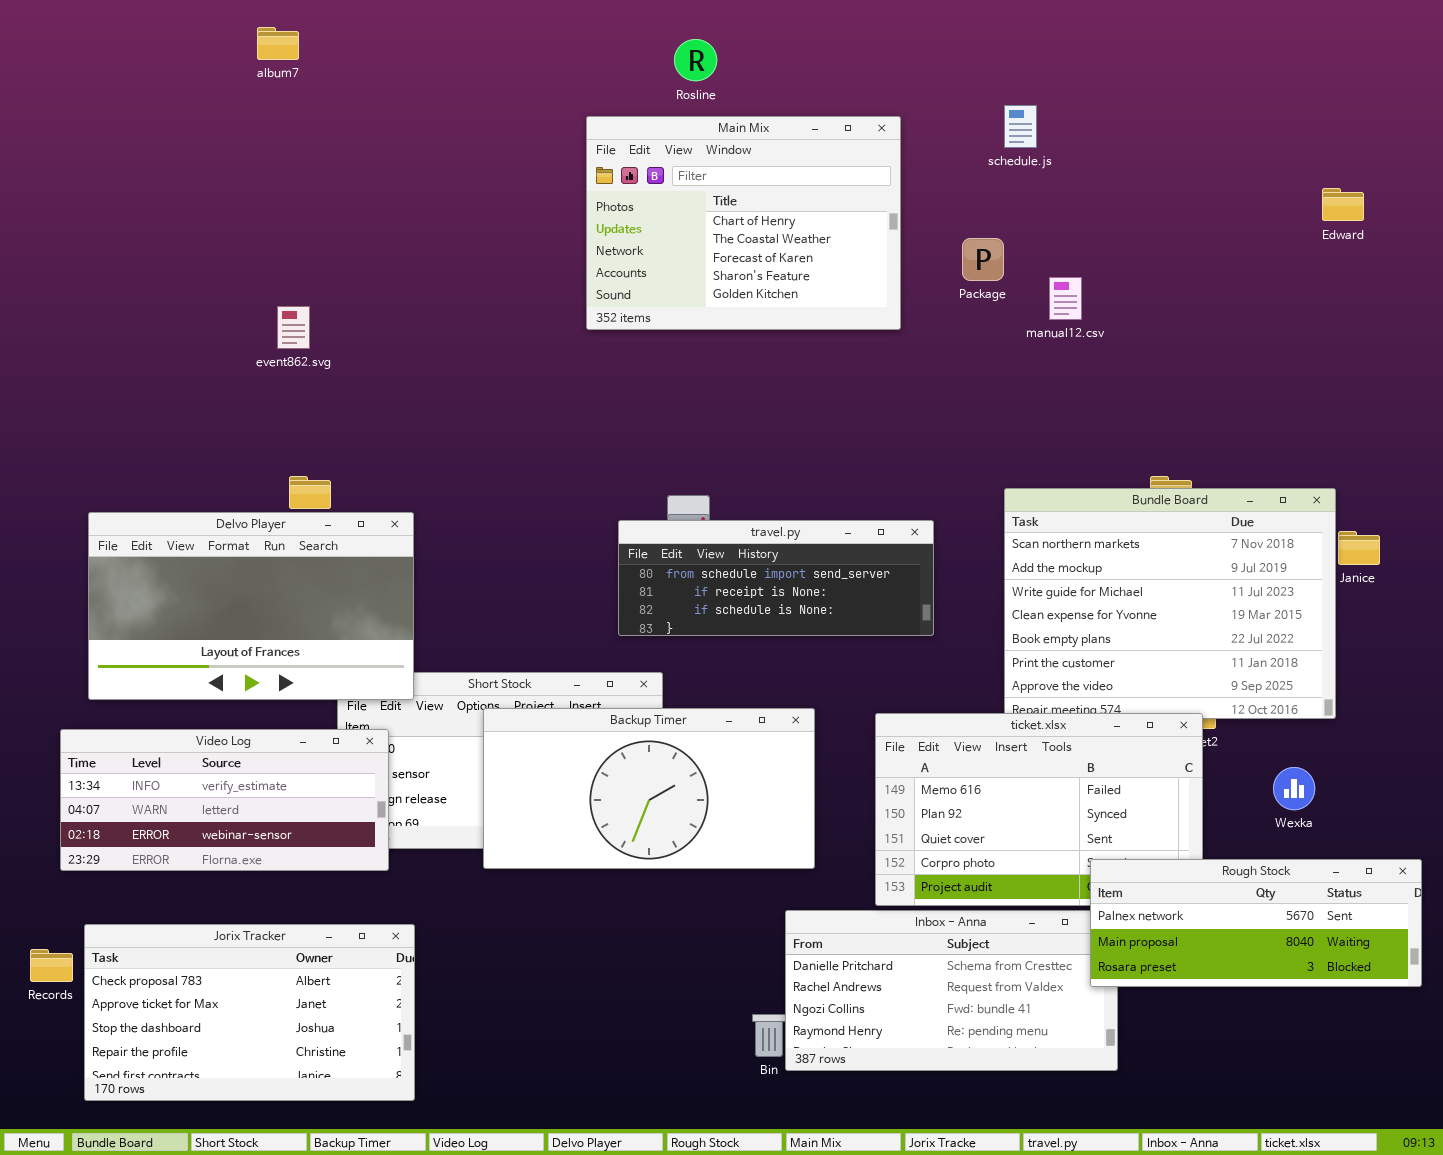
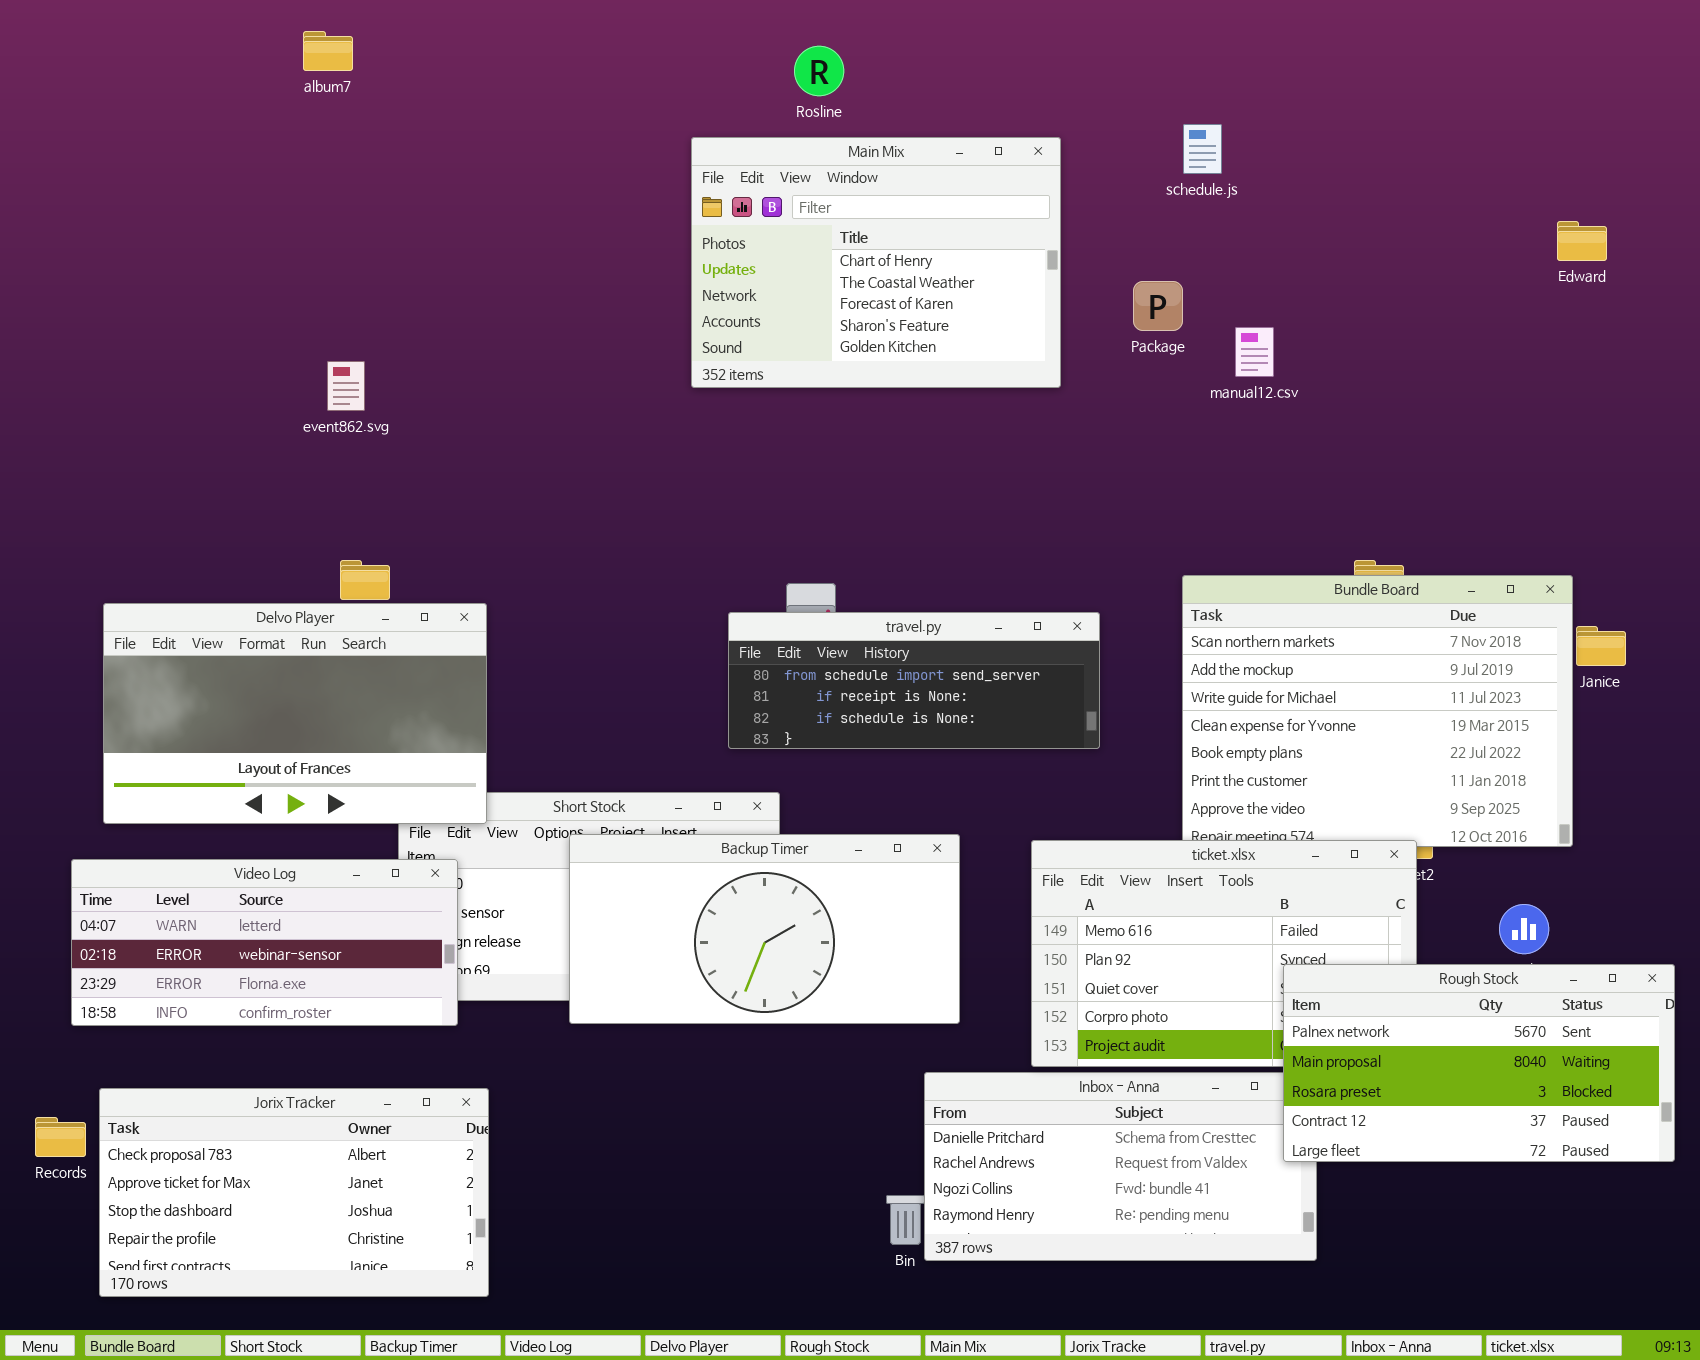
Video Log: [60,729,389,871] -> [71,859,458,1026], scrolled down 1 row
Rough Stock: [1090,859,1422,987] -> [1283,964,1675,1162], resized

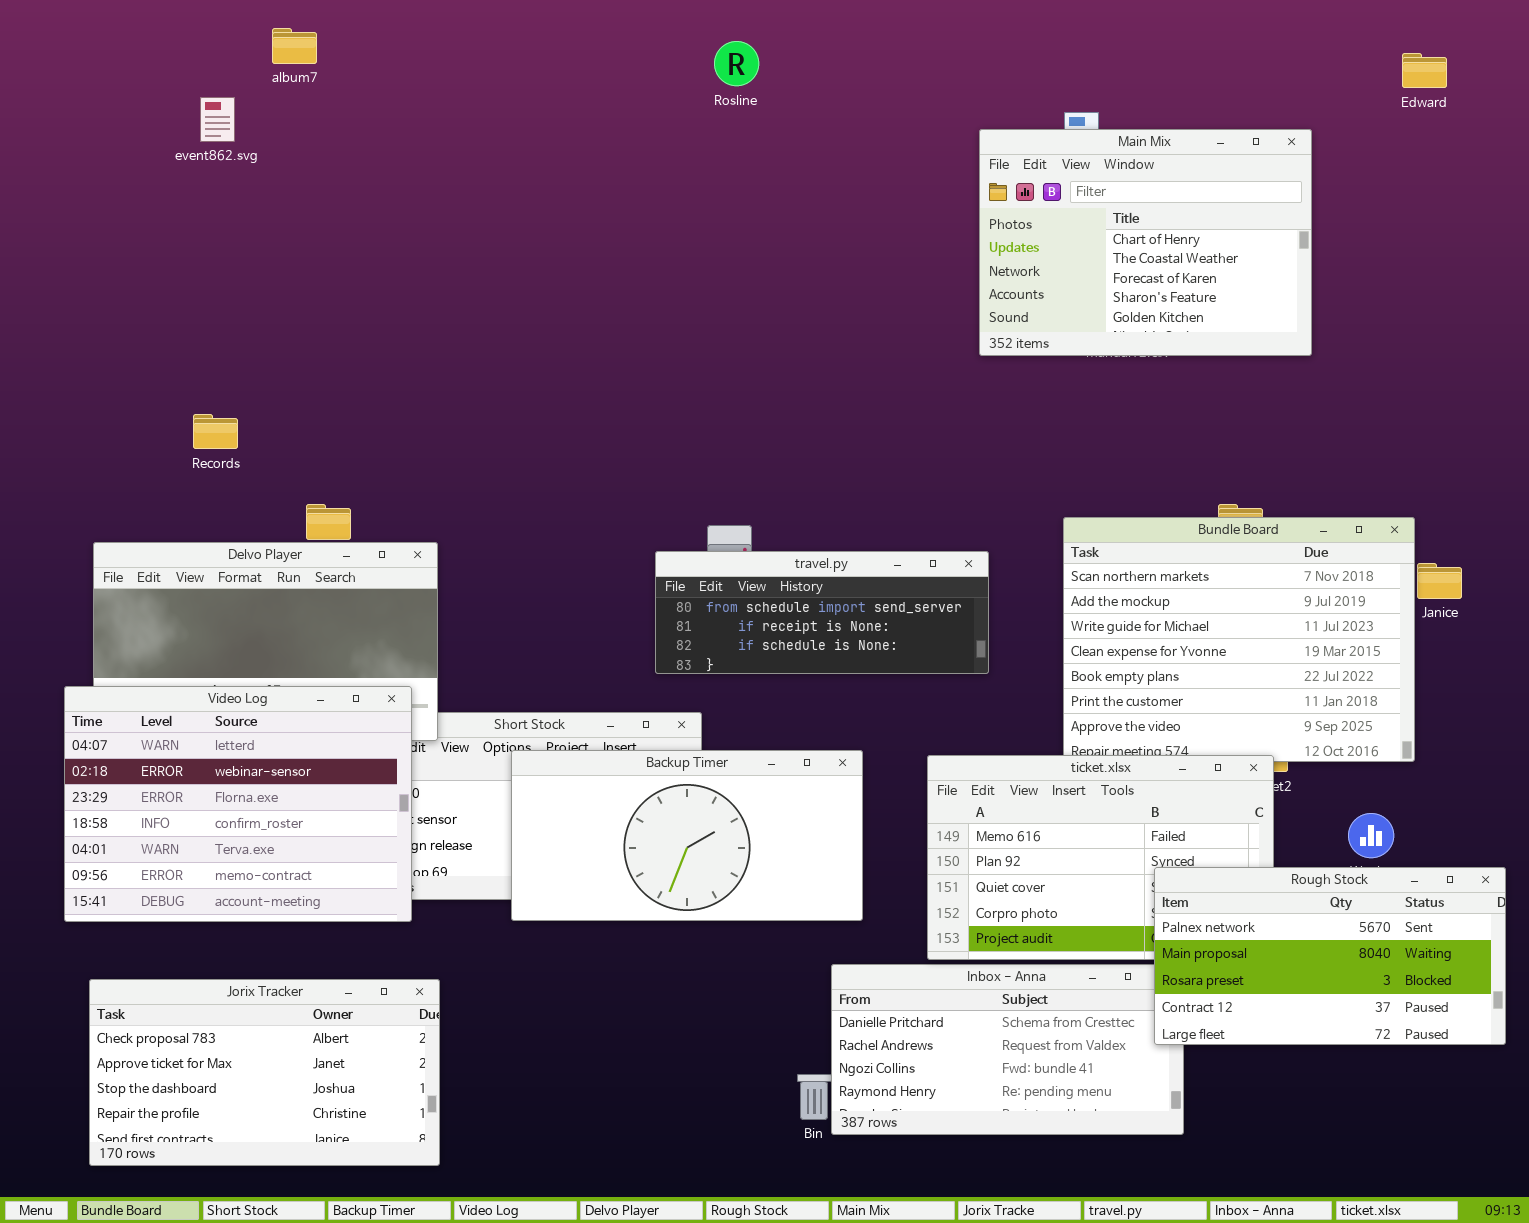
Main Mix: [691,137,1061,388] -> [979,129,1312,356], moved
Edward: [1557,221,1607,261] -> [1402,53,1447,88], moved
event862.svg: [327,361,365,411] -> [200,97,235,142], moved
Video Log: [71,859,458,1026] -> [64,686,412,922], resized
Records: [35,1117,86,1157] -> [193,414,238,449], moved

